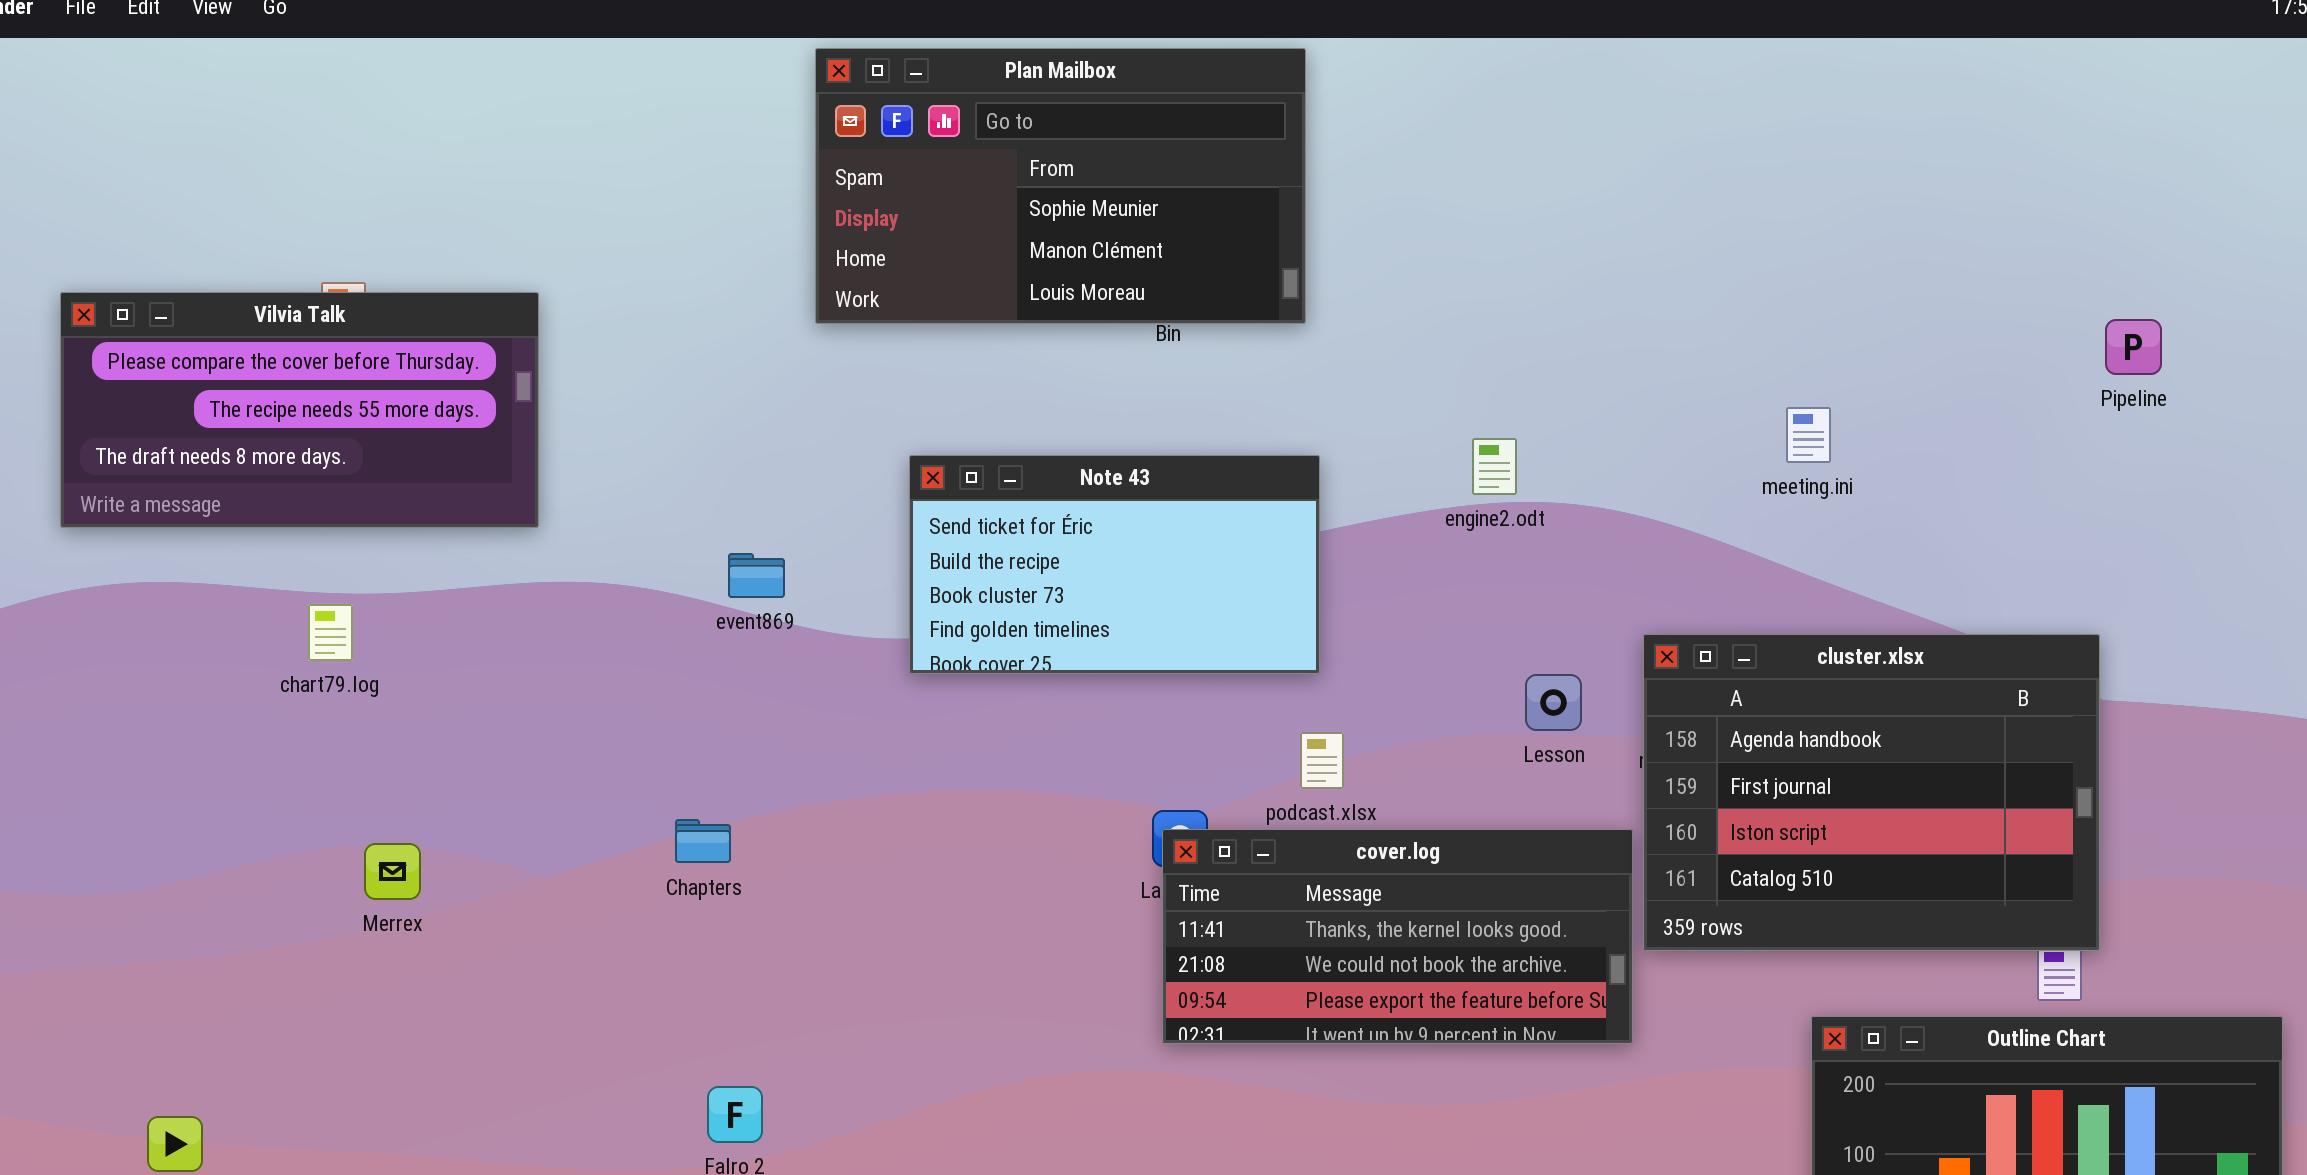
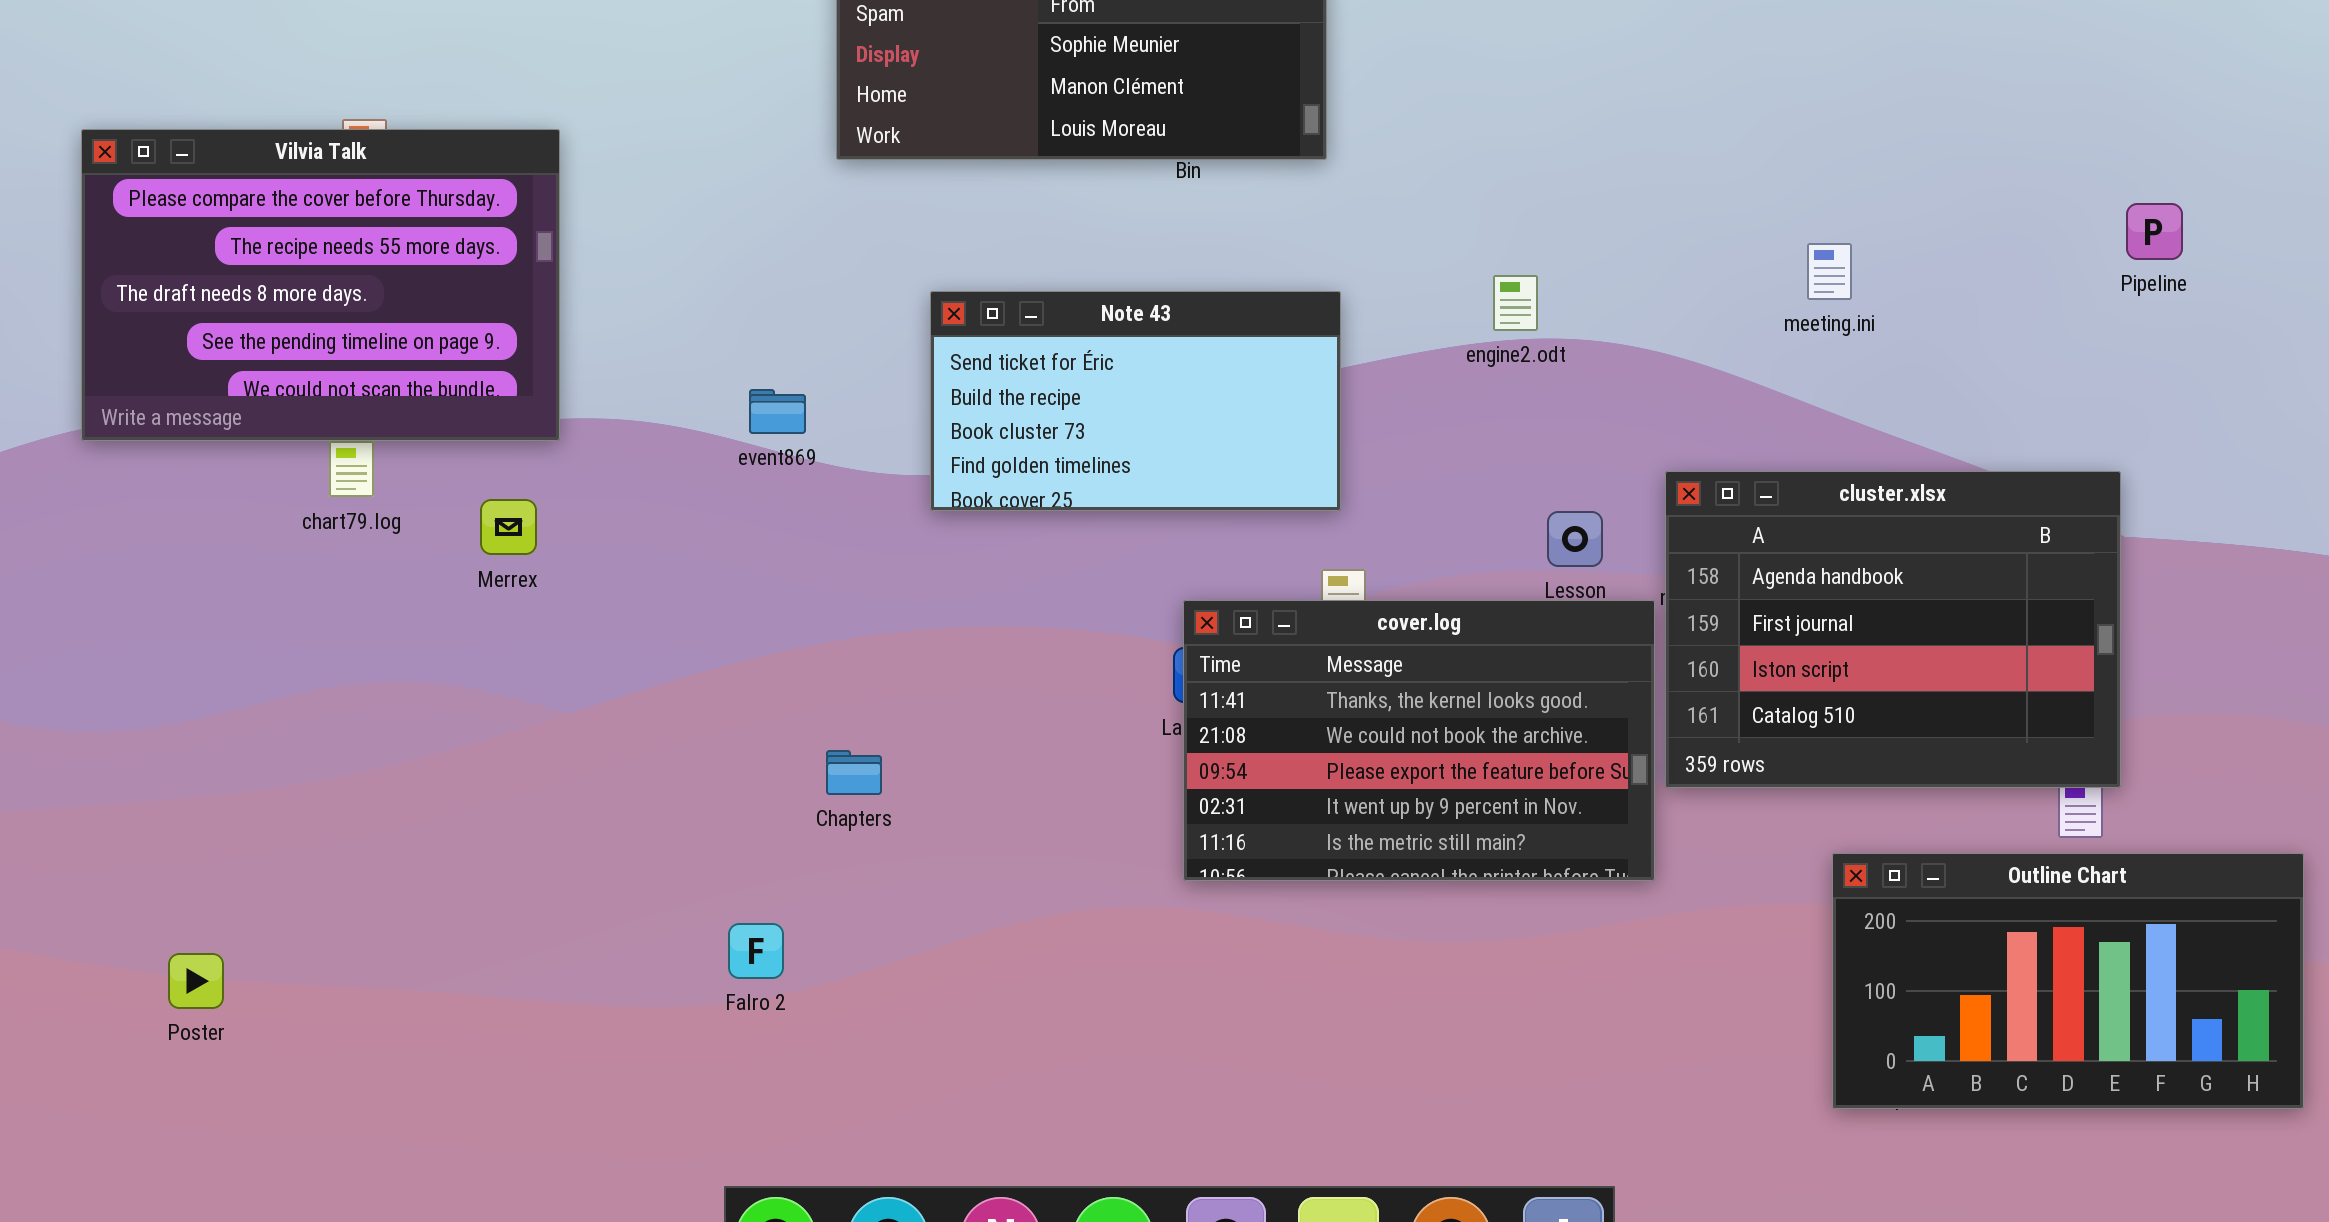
Vilvia Talk: [60,292,539,528] -> [81,129,560,441], resized
Pipeline: [2105,319,2162,375] -> [2126,203,2183,260], moved
Chapters: [675,819,731,863] -> [826,750,882,795], moved
cover.log: [1162,829,1633,1044] -> [1183,600,1655,881], resized
Merrex: [364,843,421,900] -> [480,499,537,555], moved

